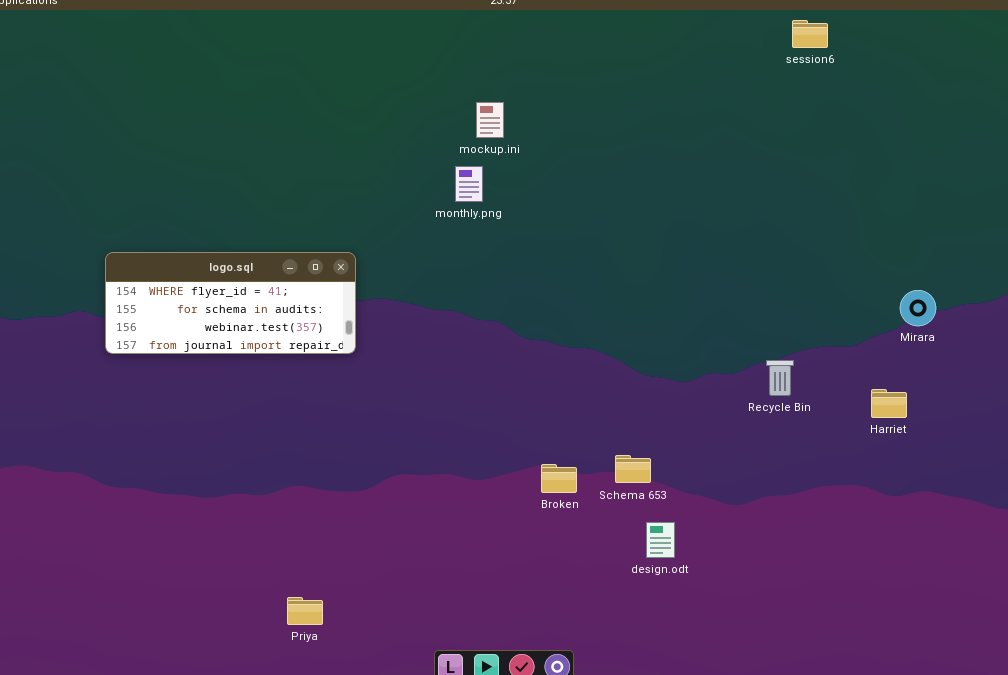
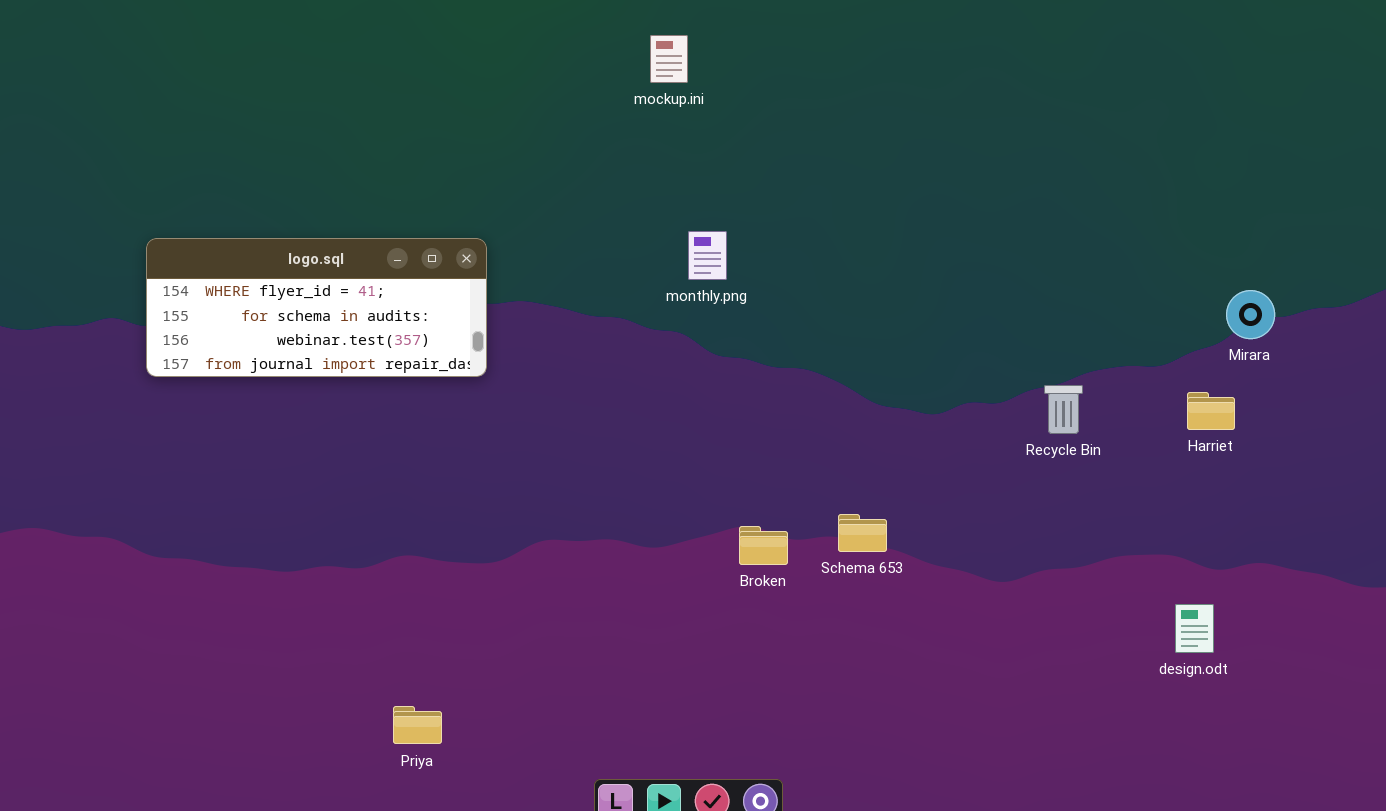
monthly.png: [455,166,483,202] -> [688,231,727,280], moved
Harriet: [871,389,907,418] -> [1187,392,1235,430], moved
design.odt: [646,522,675,558] -> [1175,604,1214,653], moved

